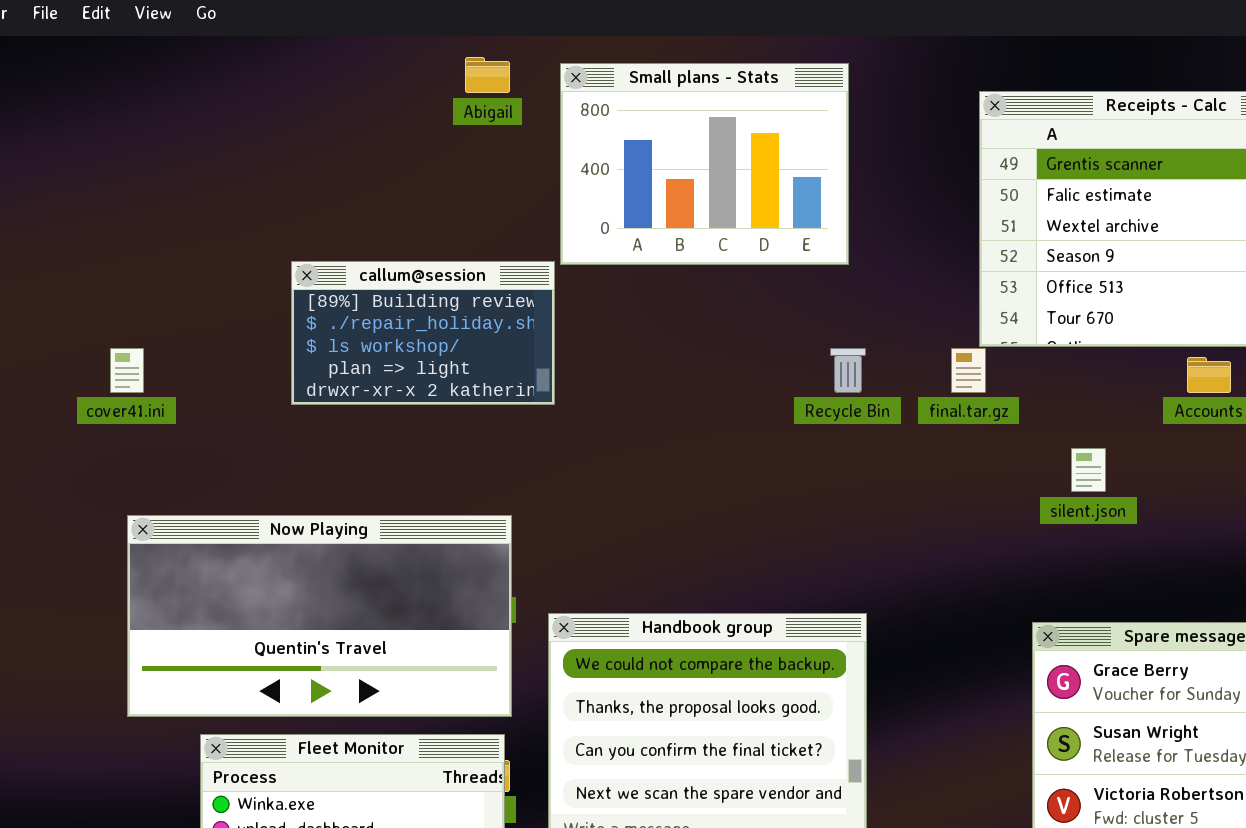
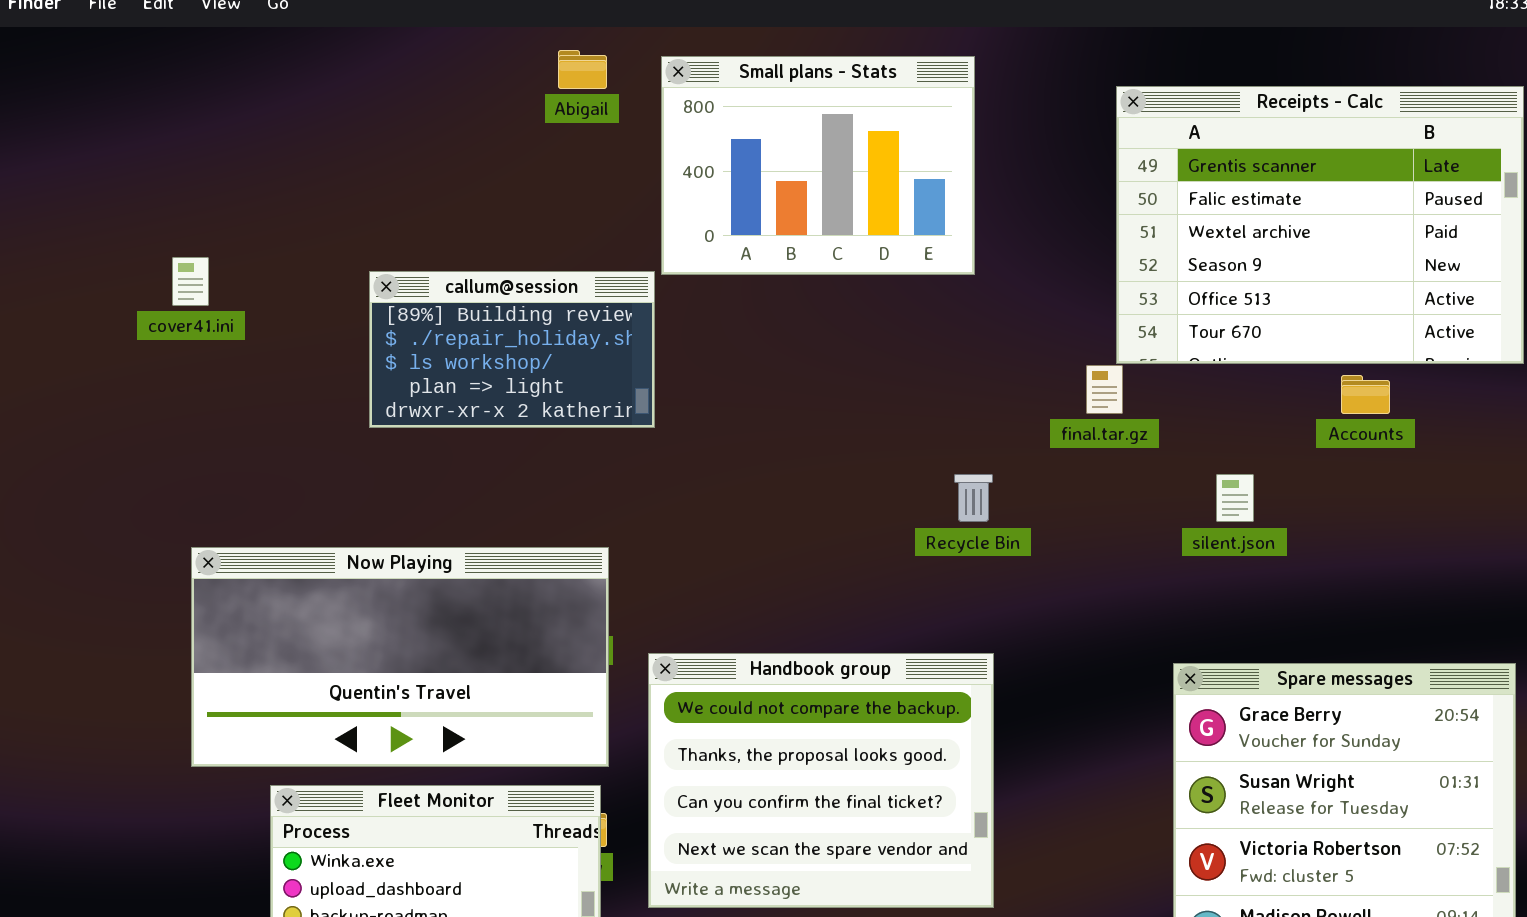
cover41.ini: [110,348,144,393] -> [172,257,209,306], moved
Recycle Bin: [830,348,866,393] -> [954,474,993,522], moved

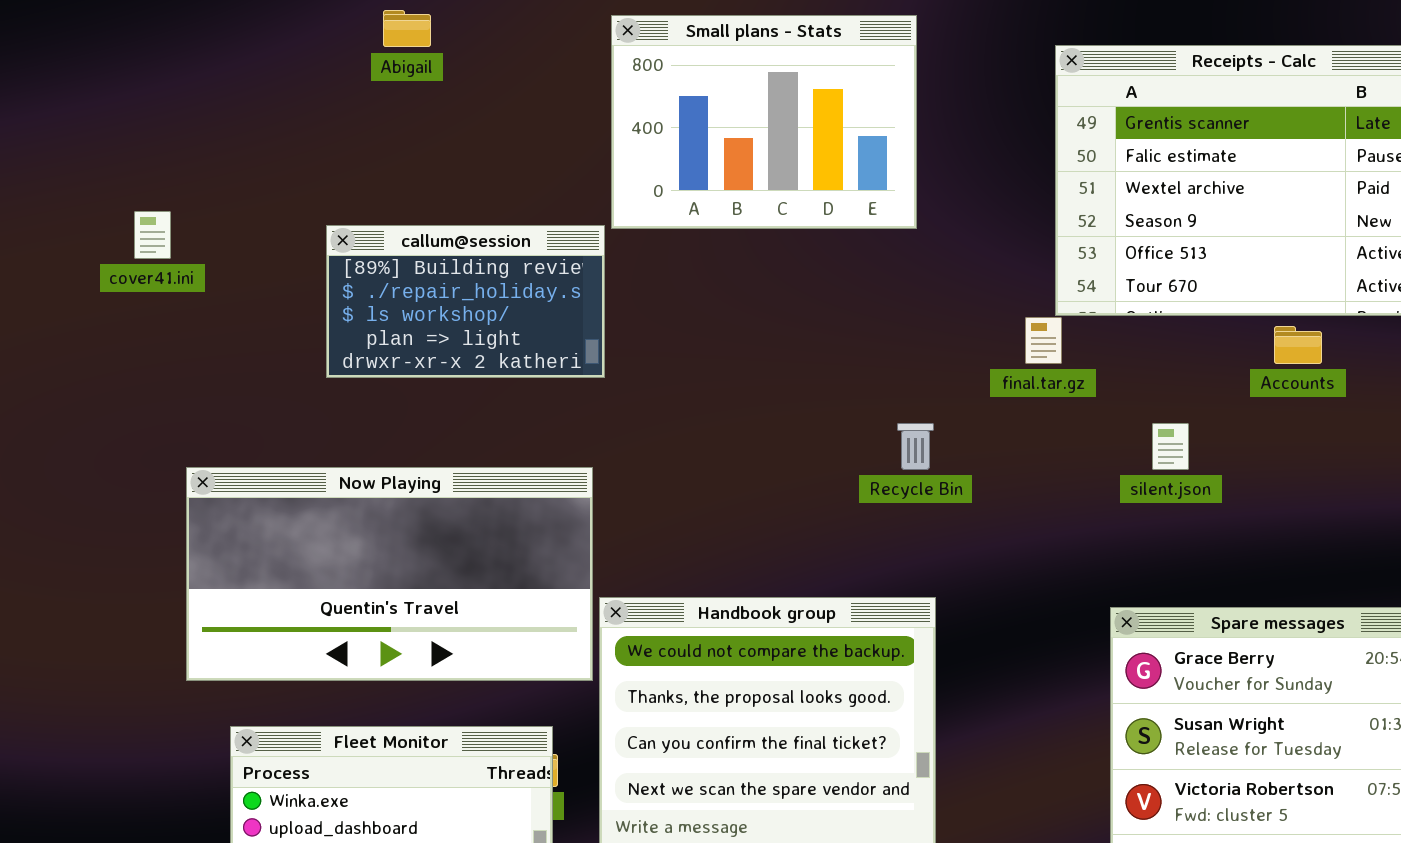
Abigail: [558,50,607,89] -> [383,10,431,47], moved
Now Playing: [191,547,609,767] -> [186,467,593,681], moved

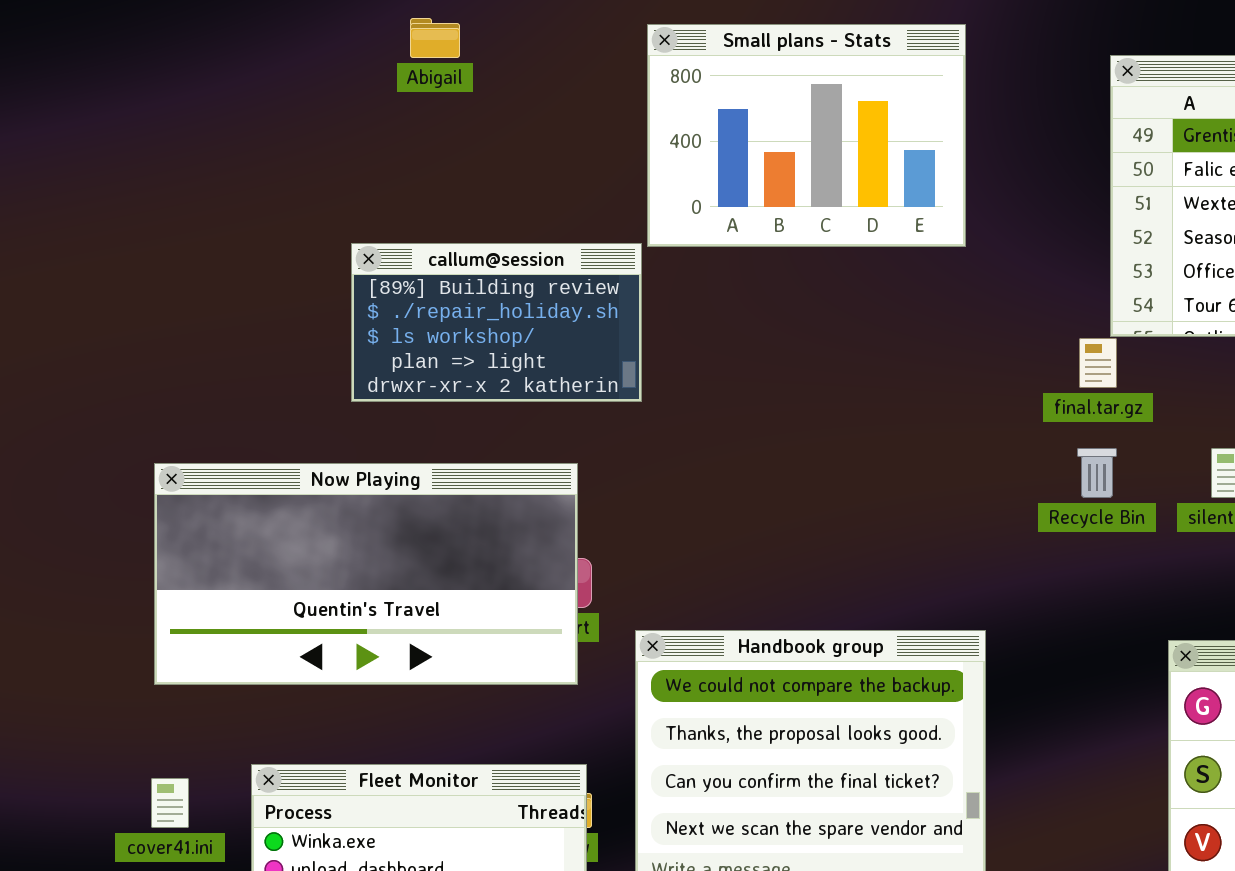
cover41.ini: [134,211,171,259] -> [151,778,189,828], moved
Recycle Bin: [897,423,934,470] -> [1077,448,1117,498], moved
Now Playing: [186,467,593,681] -> [154,463,578,685], moved

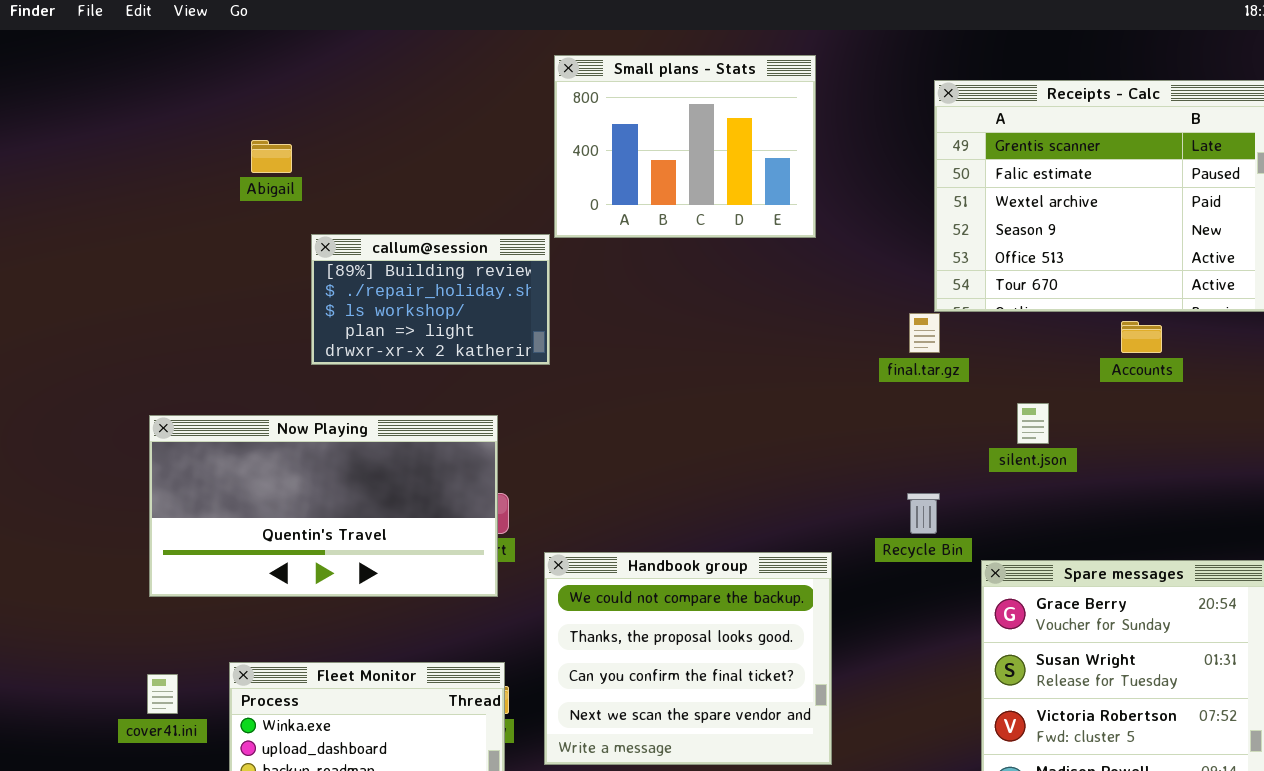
Abigail: [410,18,460,58] -> [251,140,292,173], moved
Recycle Bin: [1077,448,1117,498] -> [907,493,940,534], moved

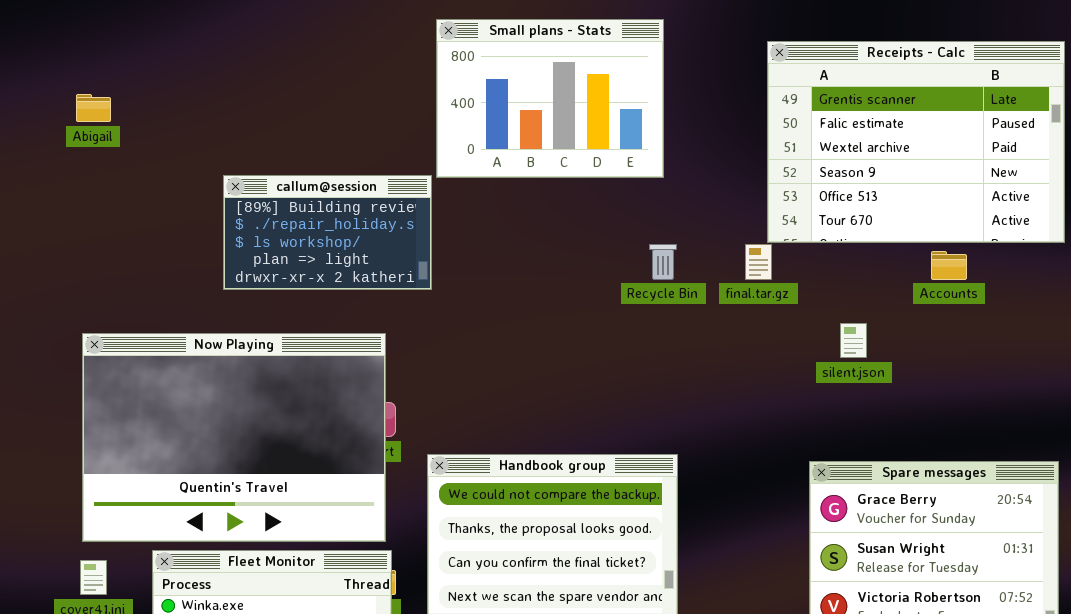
Abigail: [251,140,292,173] -> [76,94,111,122], moved
Now Playing: [149,415,498,597] -> [82,333,386,542], resized
Recycle Bin: [907,493,940,534] -> [649,244,677,280], moved

